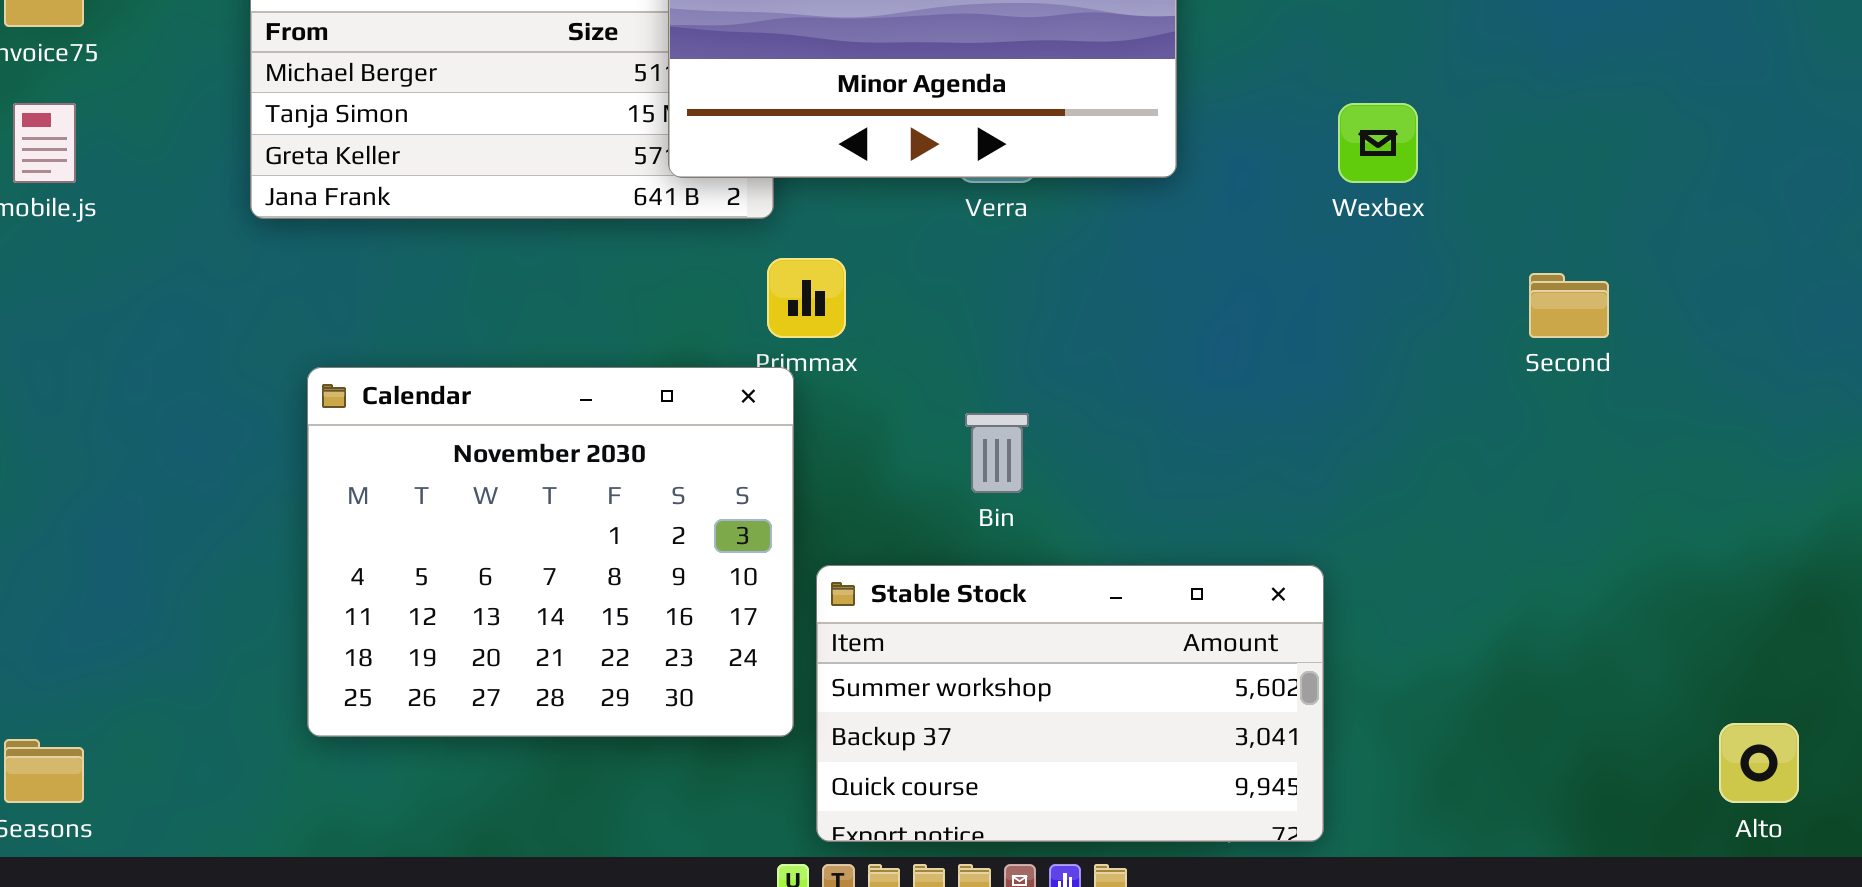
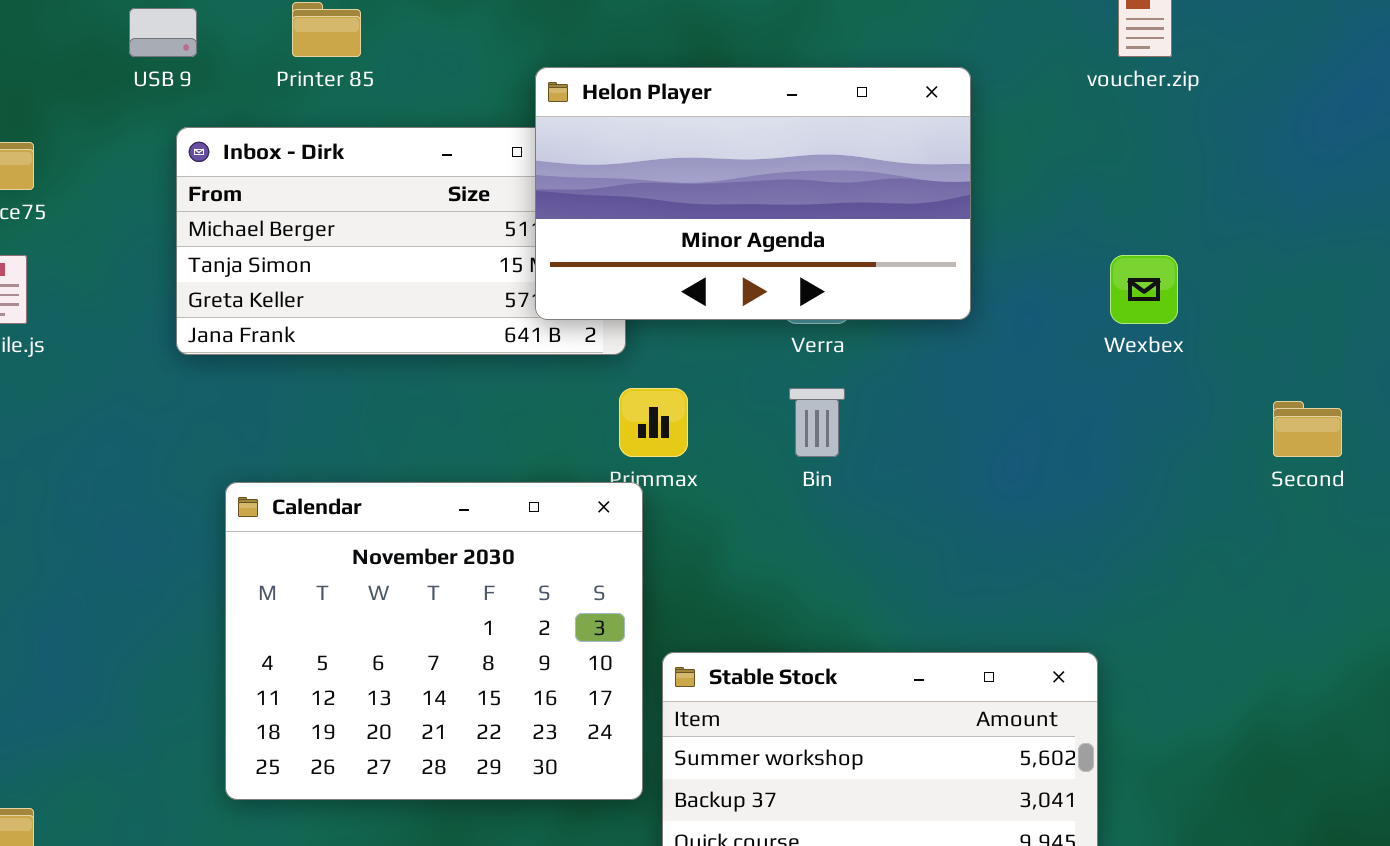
Bin: [965,413,1029,493] -> [789,388,845,457], moved

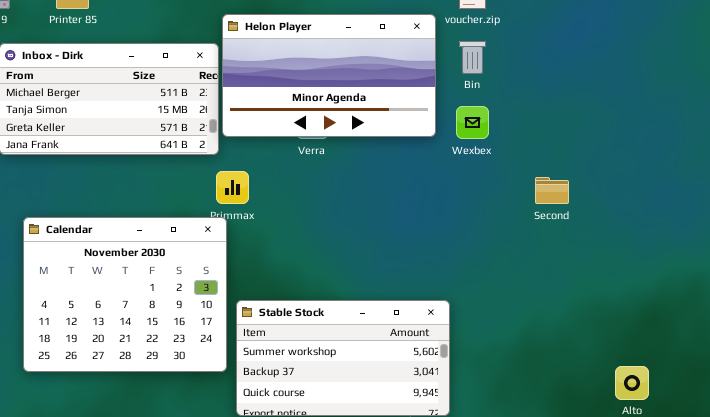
Helon Player: [535,67,971,320] -> [222,14,436,137], moved
Bin: [789,388,845,457] -> [459,41,486,74], moved

